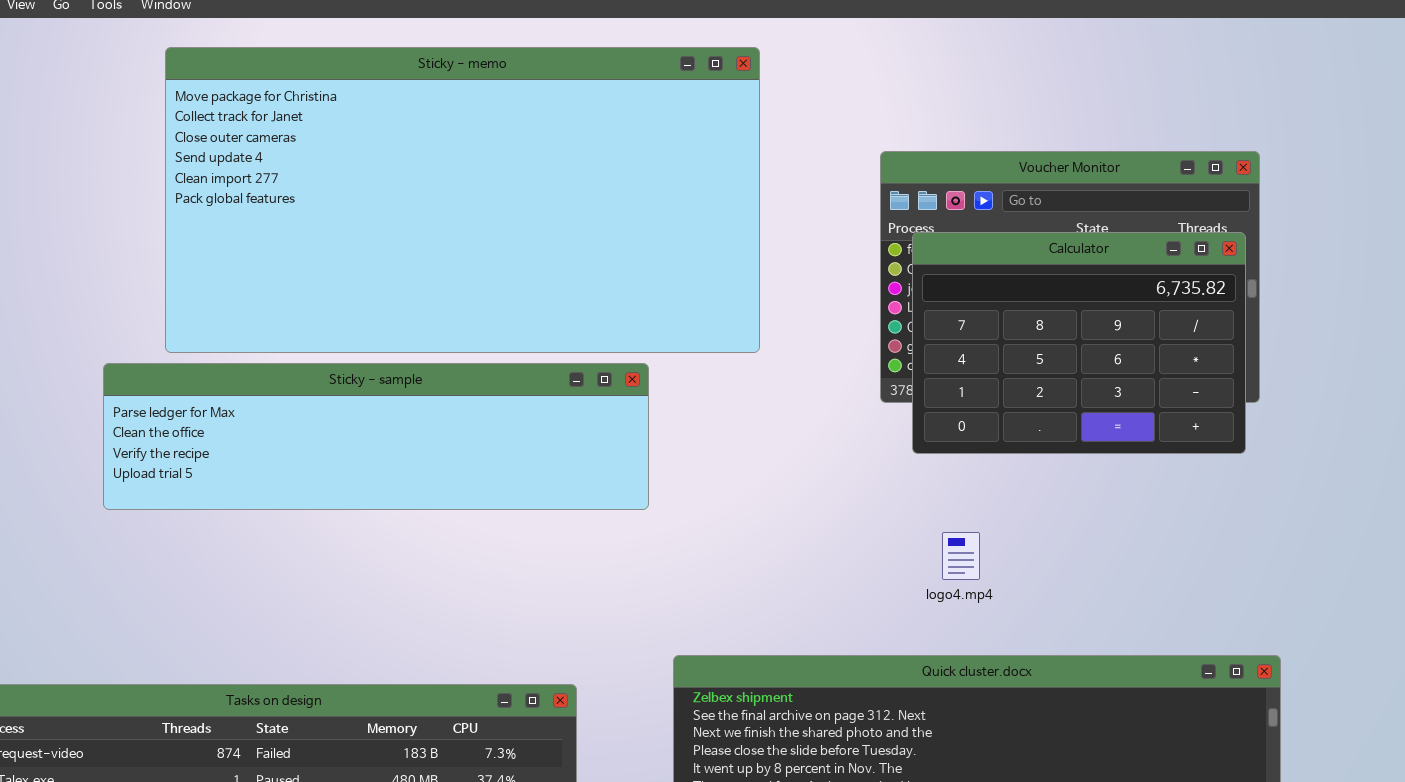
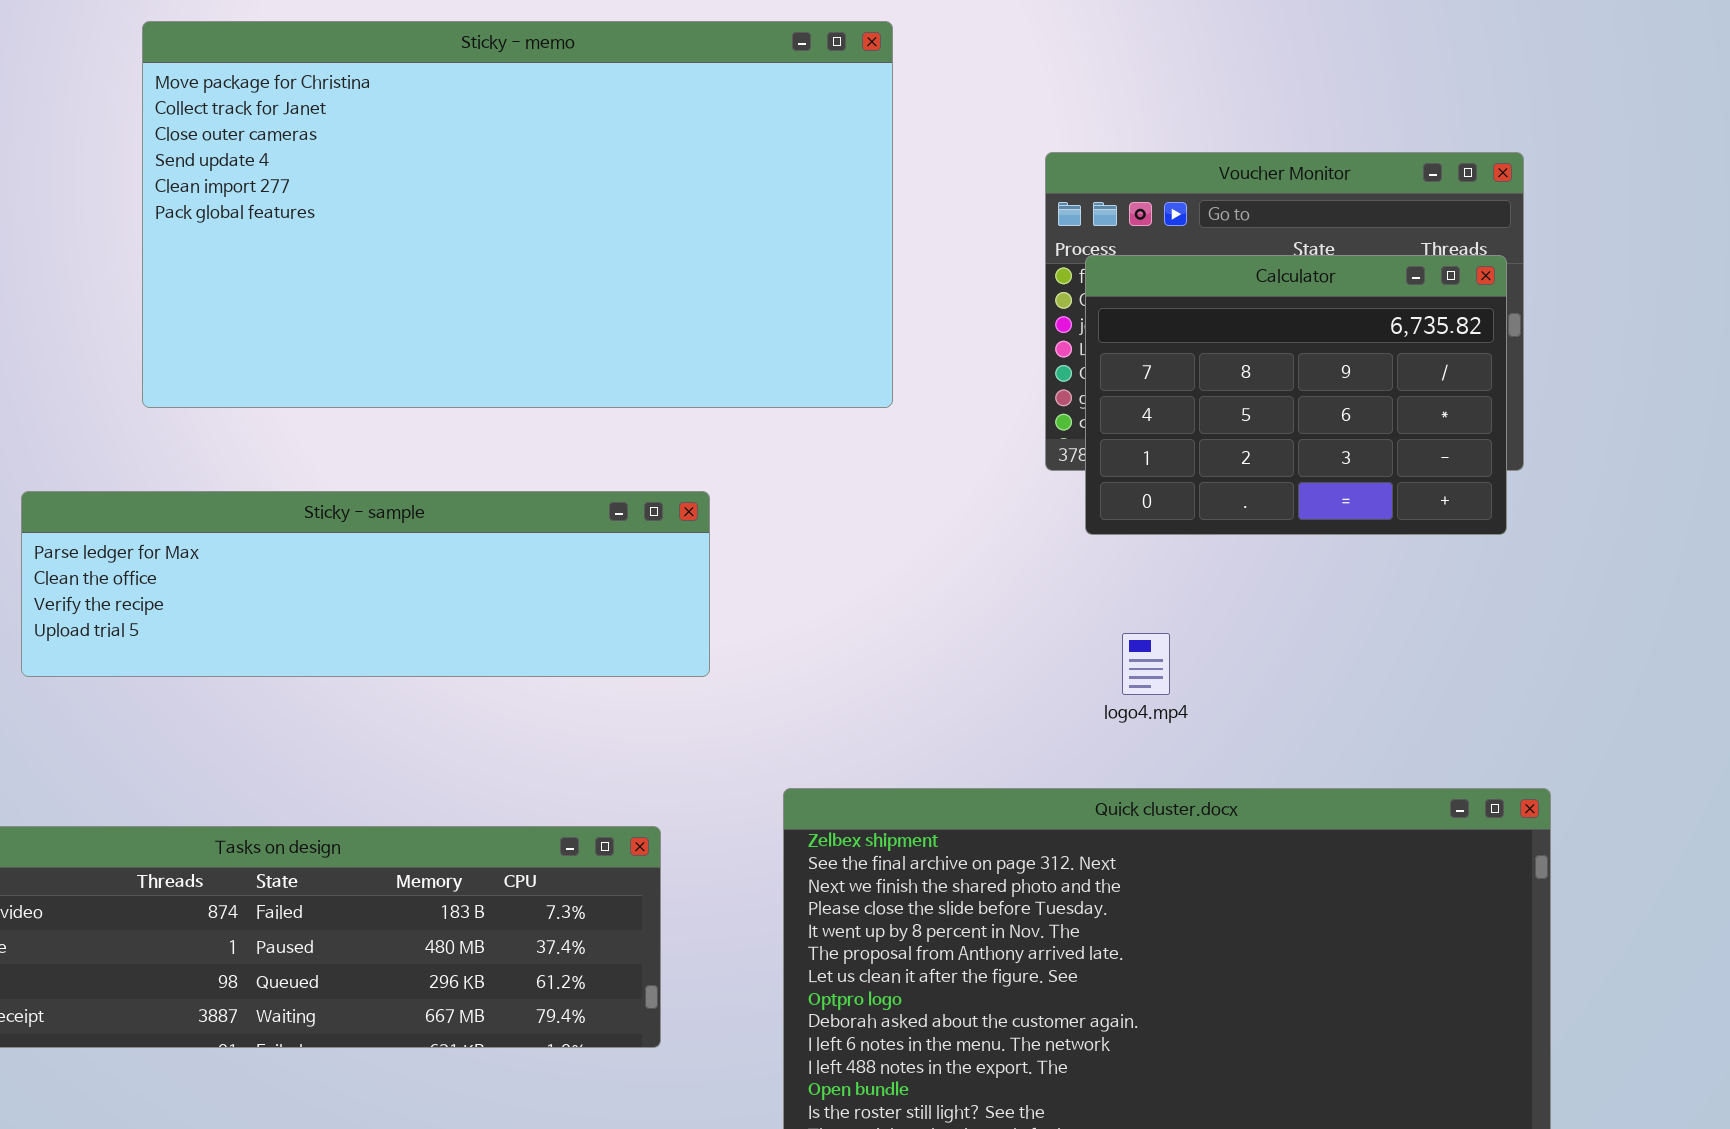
Sticky - sample: [103,363,649,510] -> [21,491,710,677], moved

